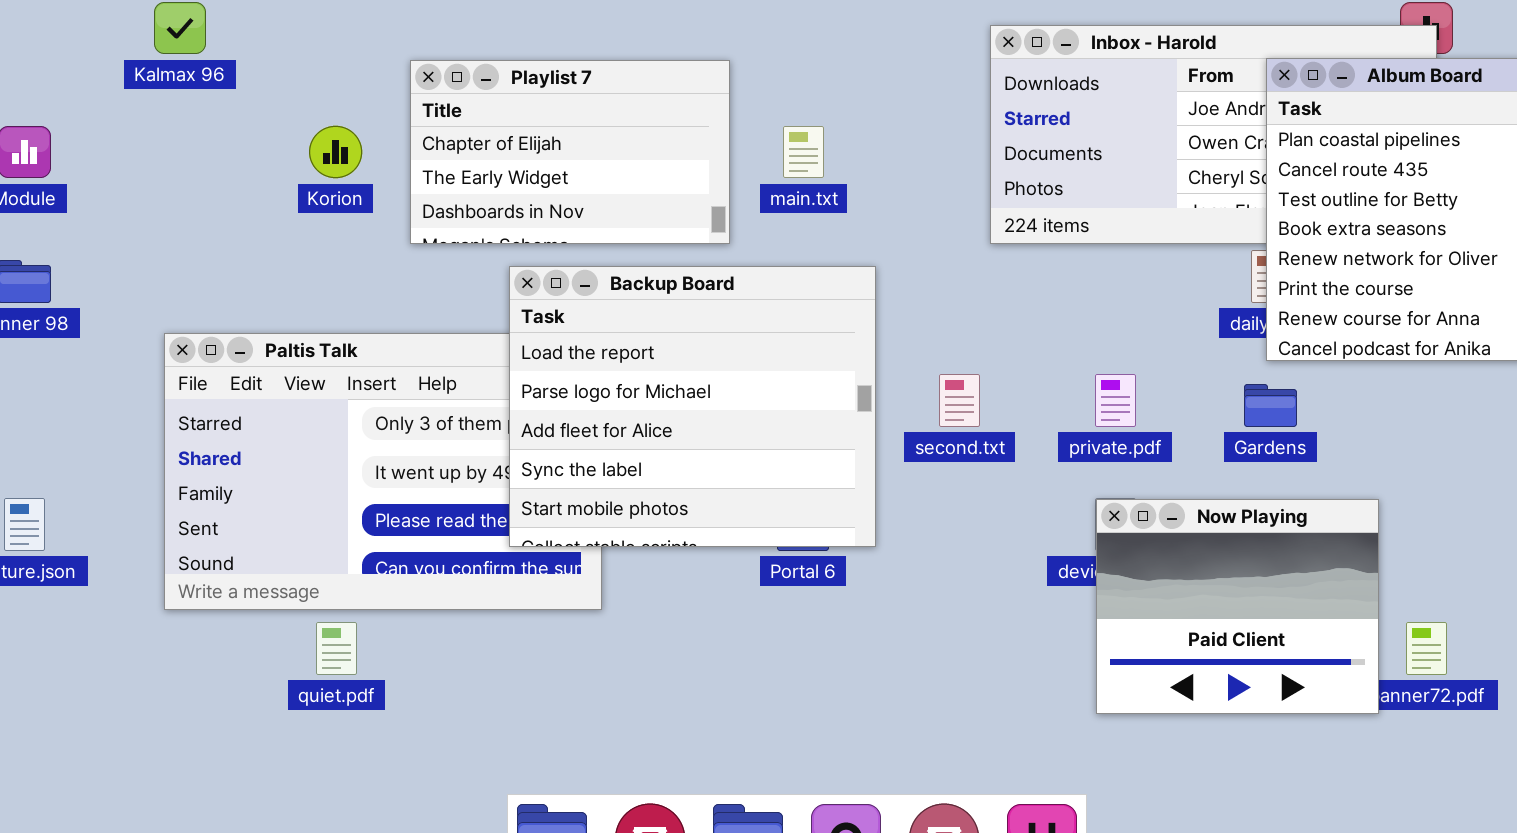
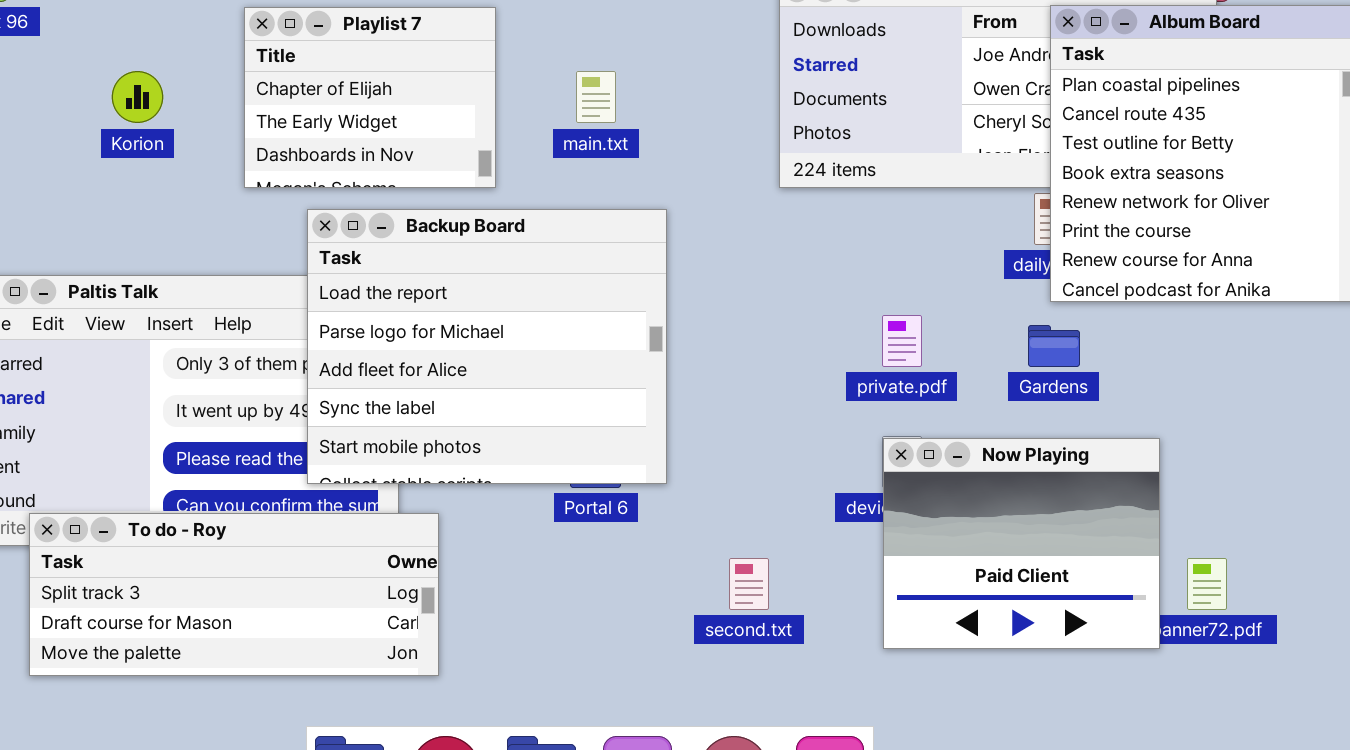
Playlist 7: [410,60,730,244] -> [244,7,496,188], moved, resized
second.txt: [939,374,980,427] -> [729,558,769,610], moved
To do - Roy: none -> [29,513,439,676], opened

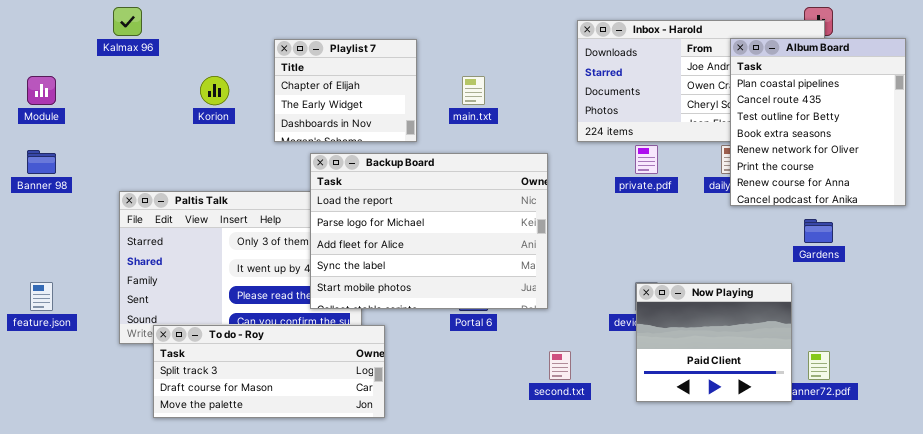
Backup Board: [307,209,667,484] -> [310,153,548,309], resized
private.pdf: [882,315,922,367] -> [635,145,658,174], moved
Gardens: [1028,325,1080,367] -> [804,219,833,243], moved

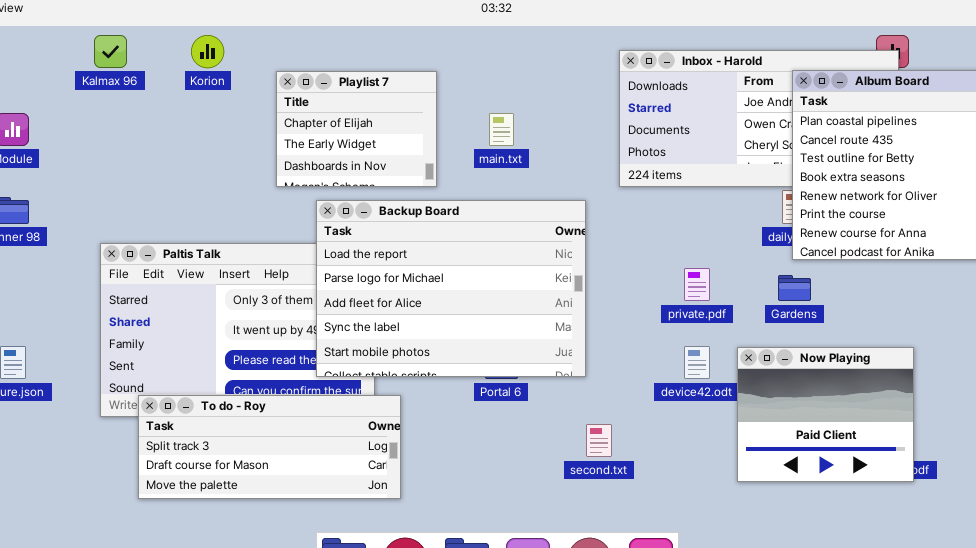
Korion: [200,76,229,105] -> [191,35,224,68], moved
private.pdf: [635,145,658,174] -> [684,268,710,301], moved
Gardens: [804,219,833,243] -> [778,275,811,301], moved
Now Playing: [636,283,792,402] -> [737,347,914,482], moved

